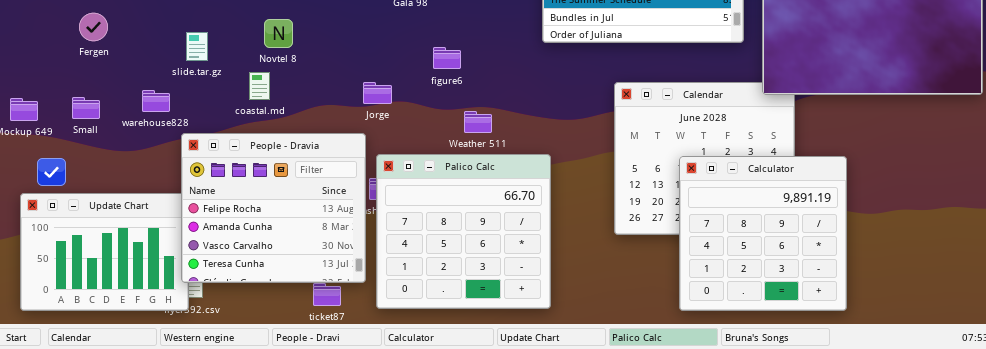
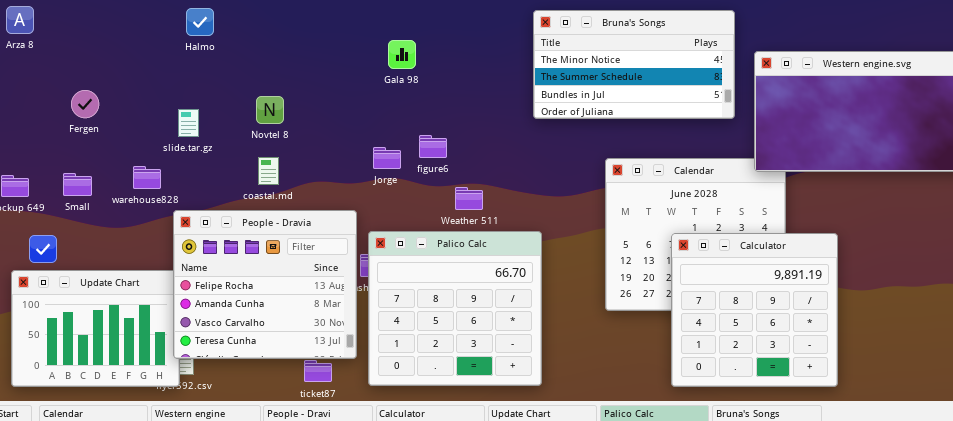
figure6: [433,47,461,69] -> [419,135,447,158], moved
coastal.md: [249,72,270,100] -> [258,157,279,185], moved
Jorge: [363,82,392,104] -> [373,147,401,169], moved

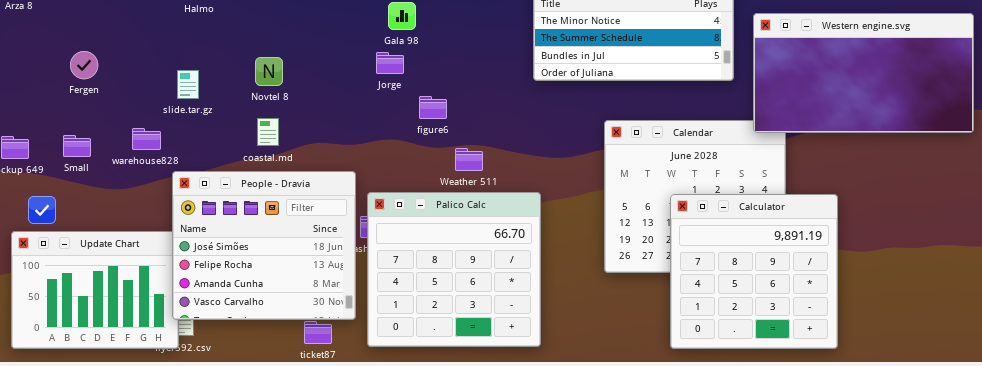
Jorge: [373,147,401,169] -> [376,52,404,74], moved
People - Dravia: [173,210,357,359] -> [172,171,356,320], scrolled up 1 row

